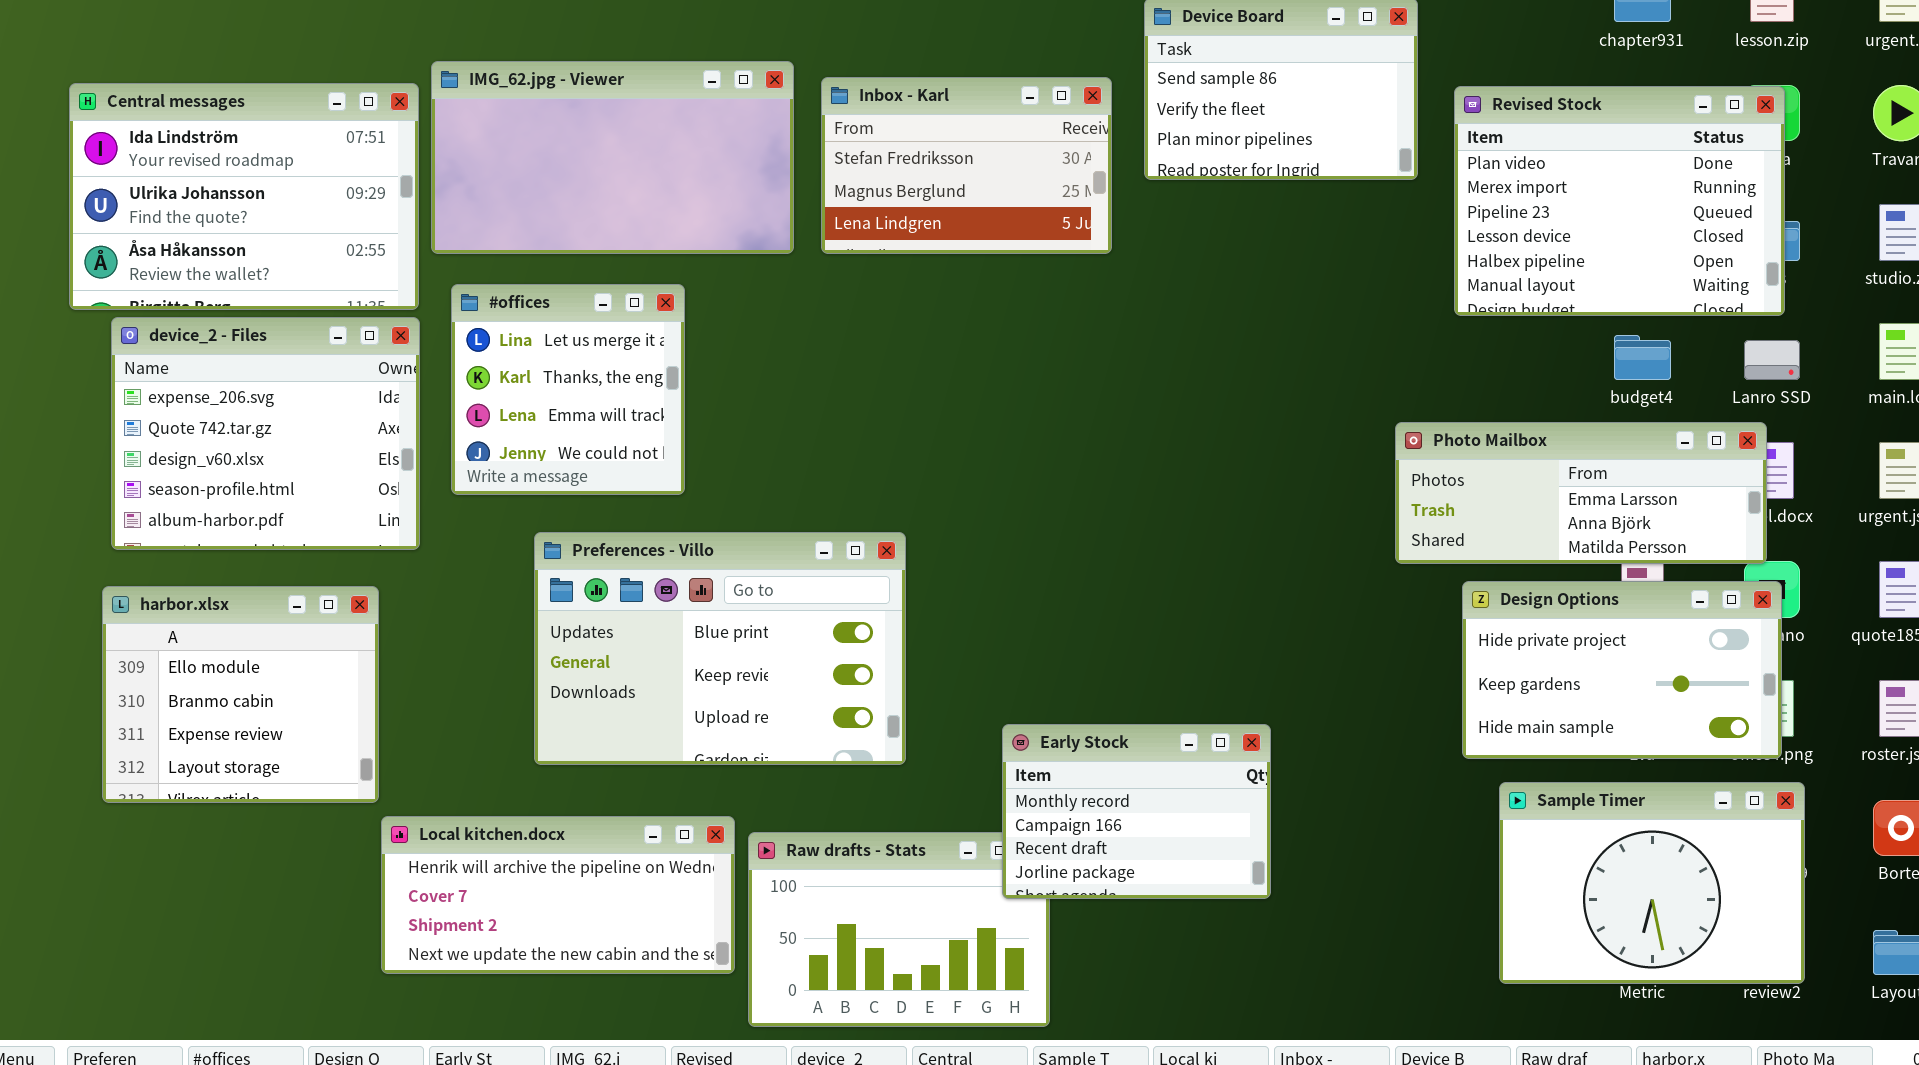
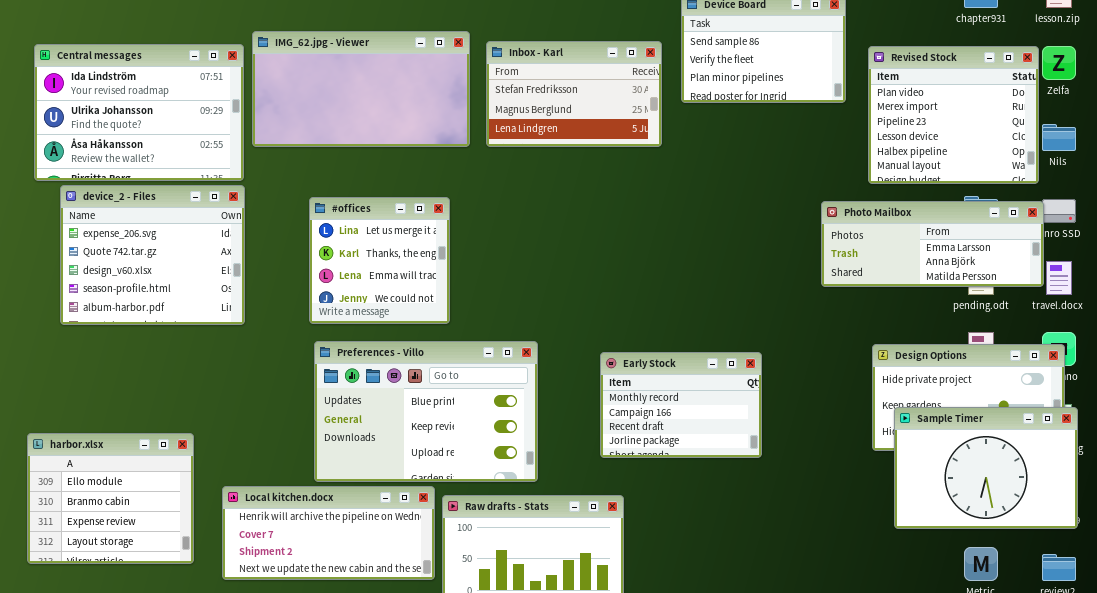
Revised Stock: [1454,86,1785,316] -> [868,46,1039,184], resized
#offices: [451,284,685,495] -> [309,197,450,324], moved
Photo Mailbox: [1395,422,1767,564] -> [821,201,1044,287], moved
Preferences - Villo: [534,532,906,765] -> [314,341,538,482], moved
harbor.xlsx: [102,586,379,803] -> [27,433,194,564], moved
Early Stock: [1002,724,1271,899] -> [600,352,762,458], moved
Sample Timer: [1499,782,1805,984] -> [894,407,1078,529], moved

